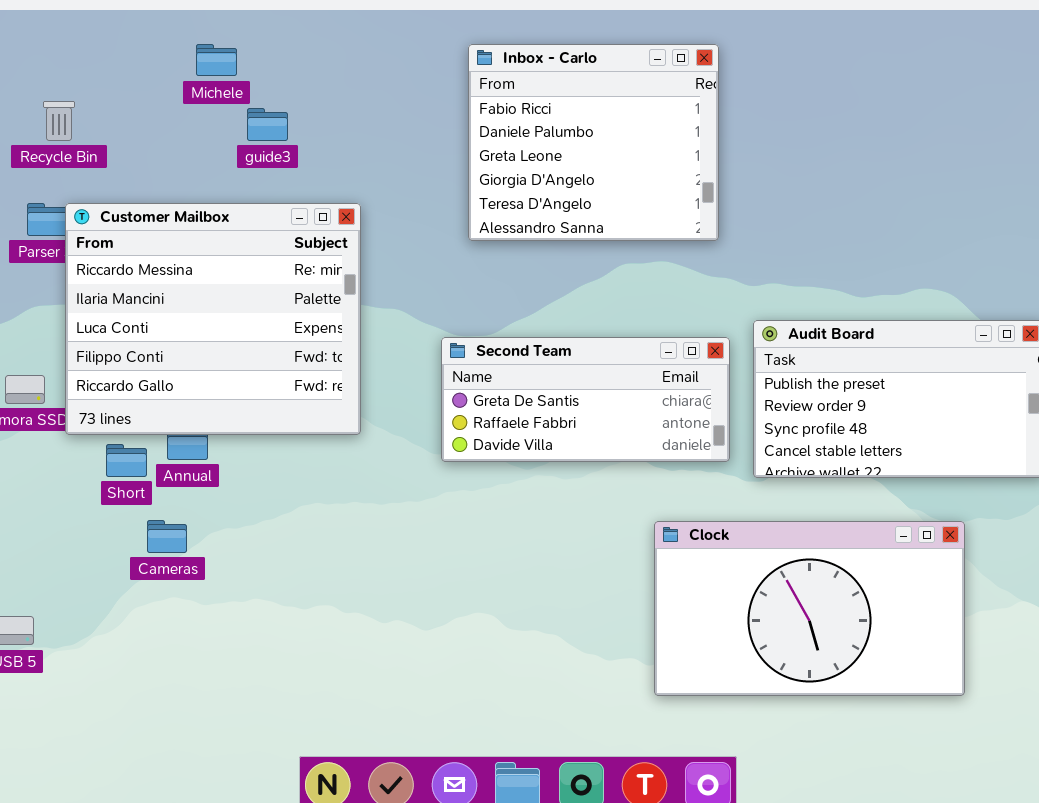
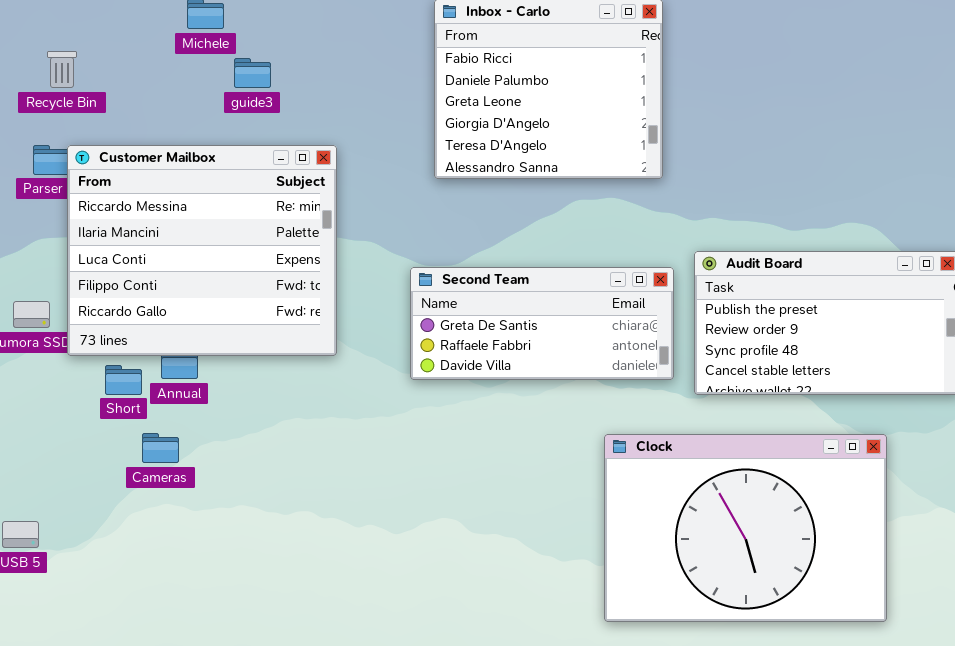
Clock: [654,521,965,696] -> [604,434,887,622], resized

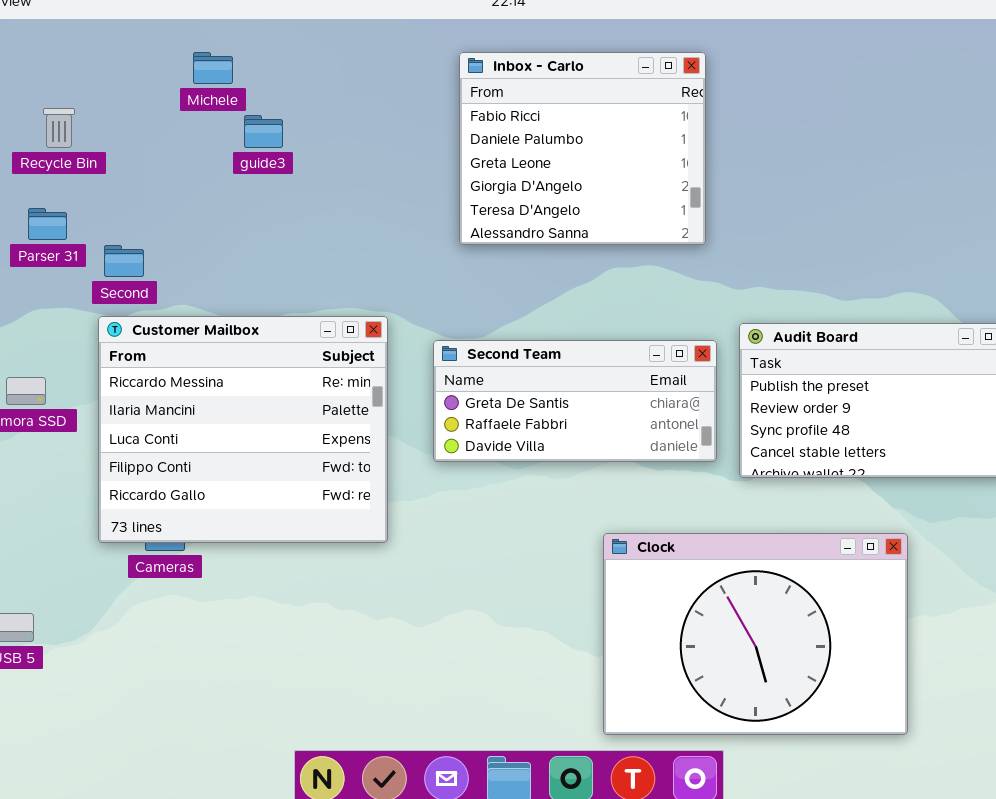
Customer Mailbox: [67,145,337,356] -> [98,316,388,543], moved
Clock: [604,434,887,622] -> [603,533,908,735], moved

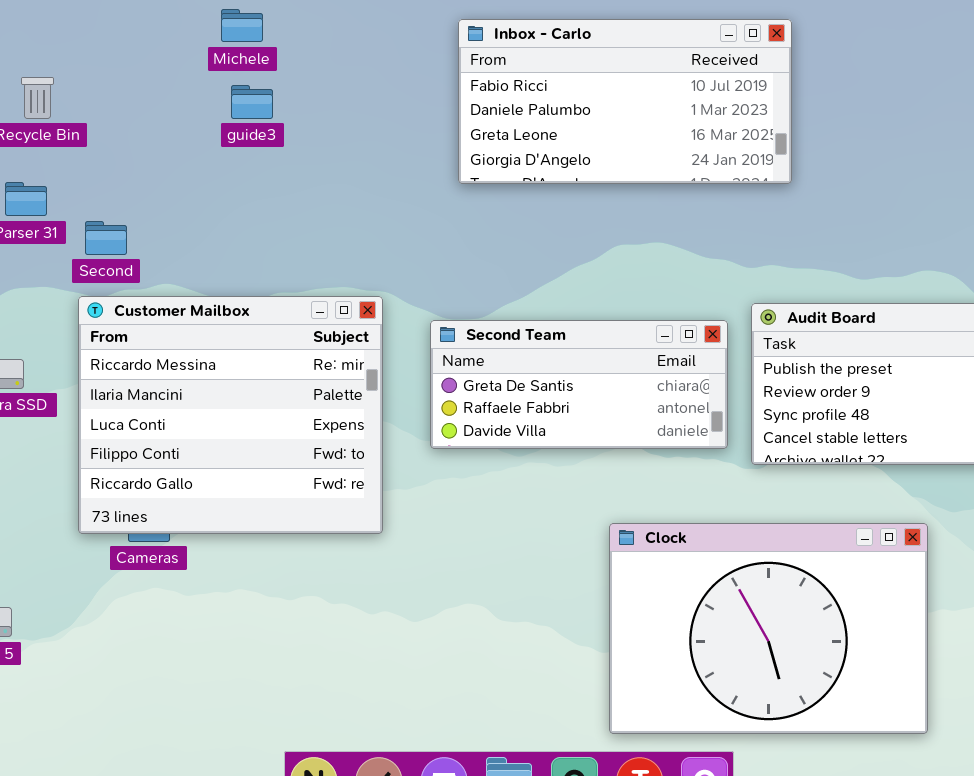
Michele: [193,52,233,84] -> [221,9,263,42], moved
Inbox - Carlo: [459,52,706,245] -> [458,19,792,184], resized

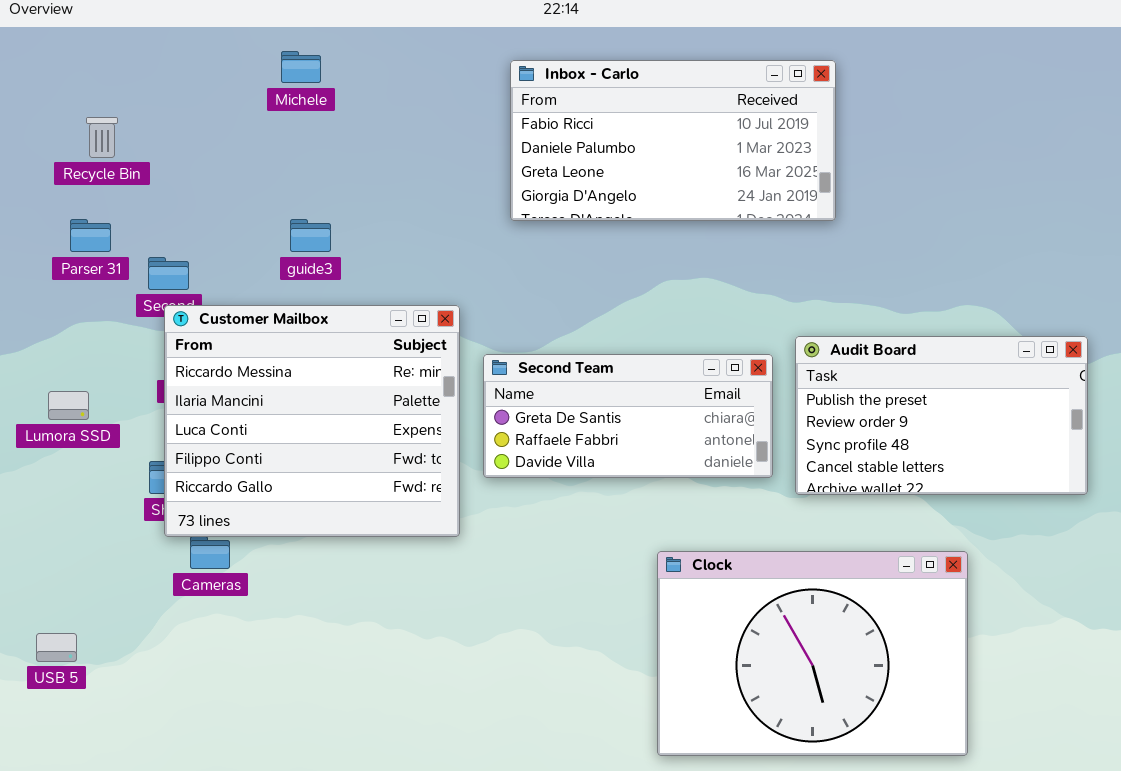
guide3: [231,85,273,119] -> [290,219,331,252], moved
Customer Mailbox: [78,296,383,534] -> [164,305,460,537], moved

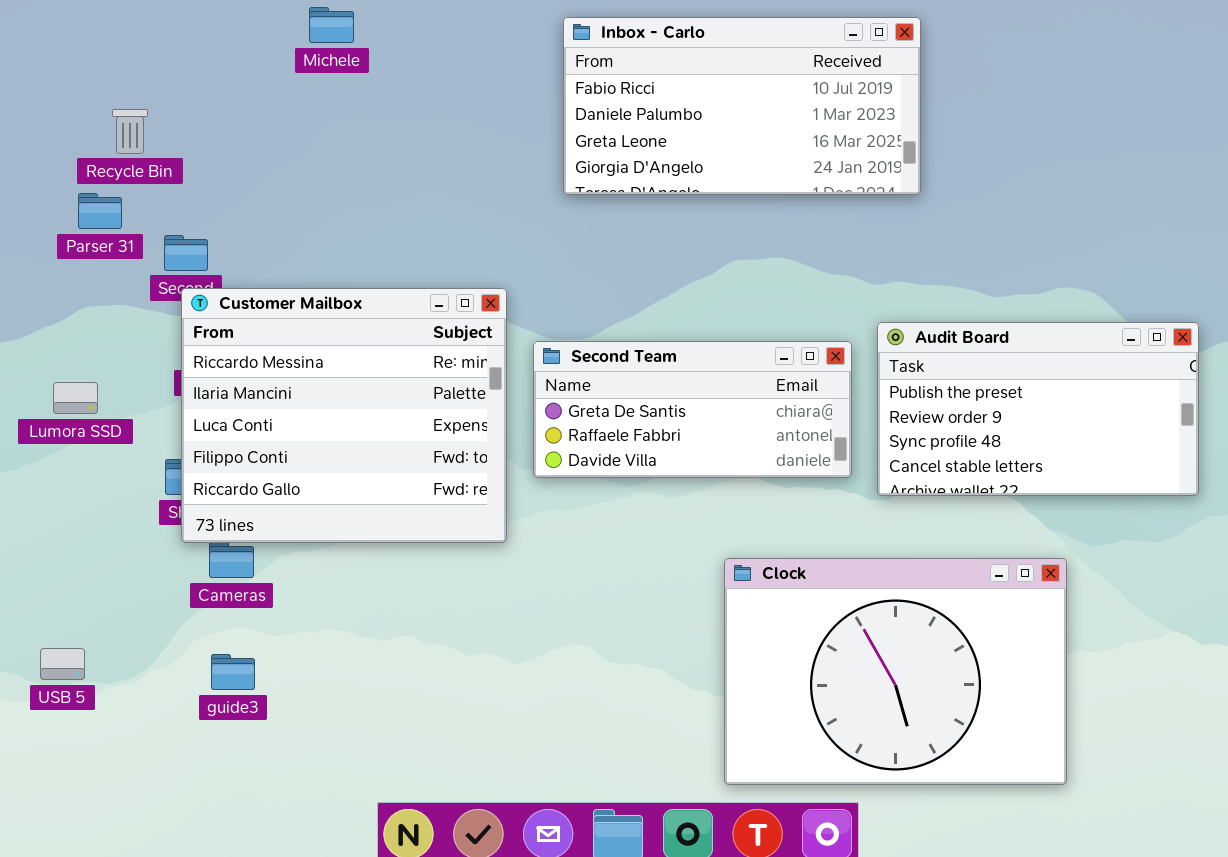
Recycle Bin: [86,117,118,158] -> [112,109,148,154], moved
guide3: [290,219,331,252] -> [211,654,255,690], moved

